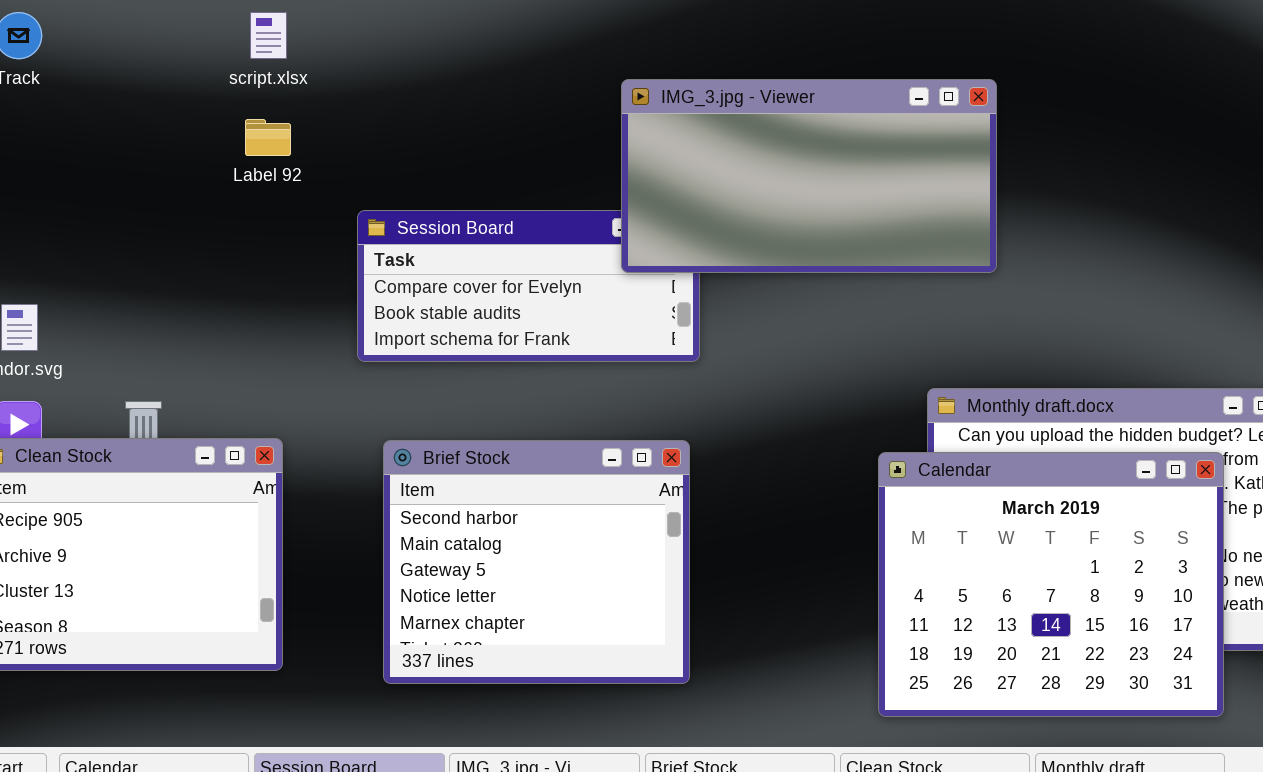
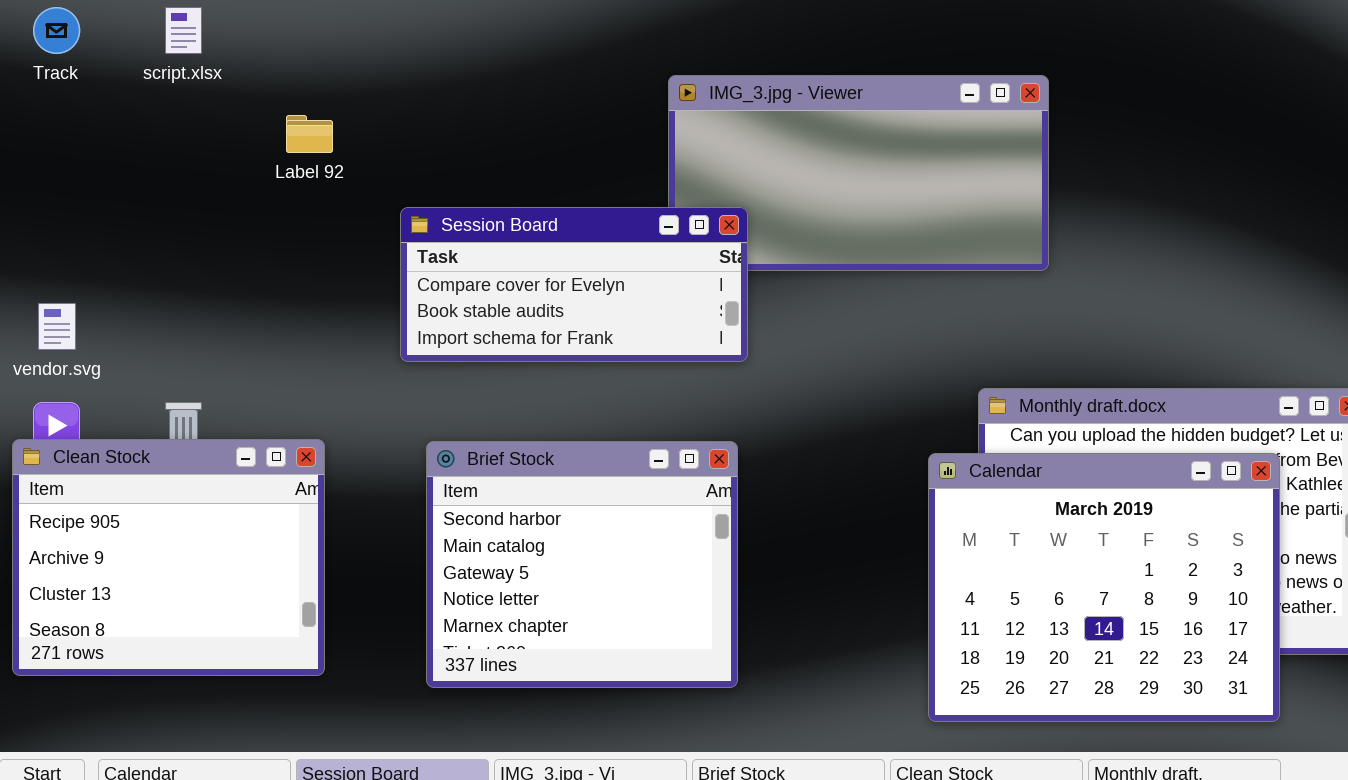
script.xlsx: [250,12,287,59] -> [165,7,202,54], moved
Session Board: [357,210,700,362] -> [400,207,748,362], raised

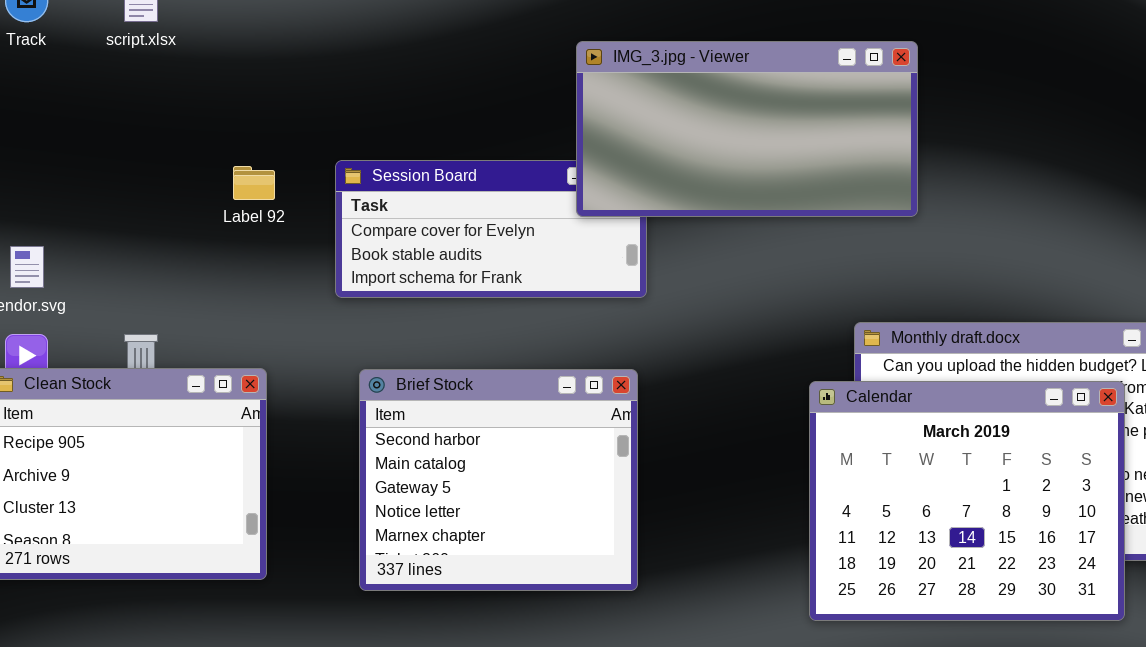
IMG_3.jpg - Viewer: [668,75,1049,271] -> [576,41,918,217], raised
Label 92: [286,115,333,153] -> [233,166,275,200], moved

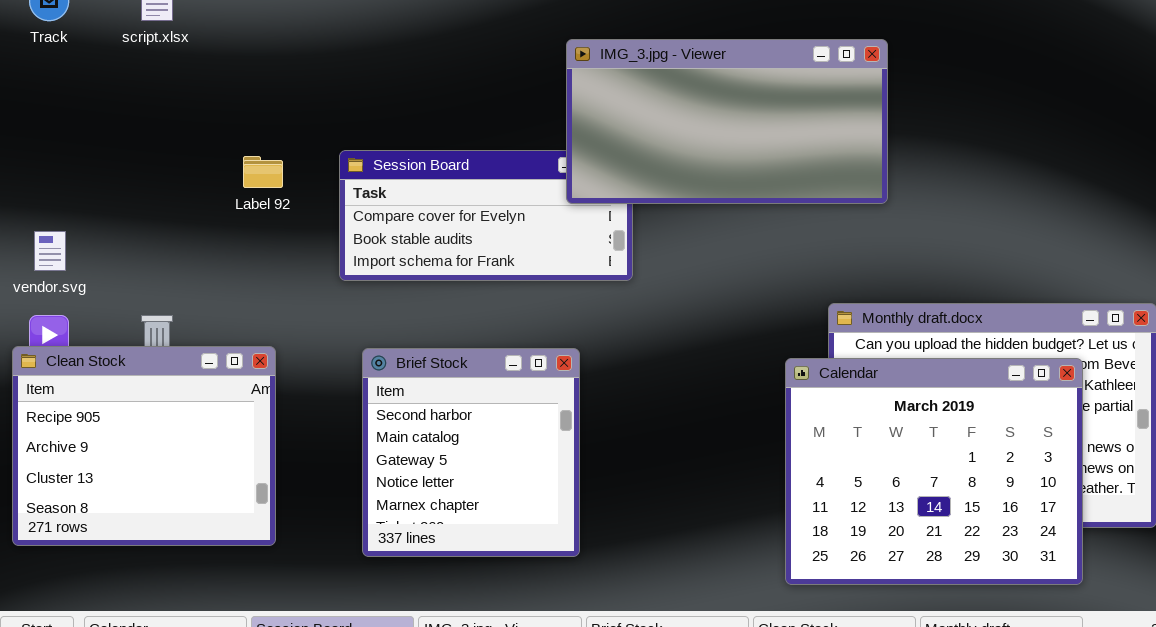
Brief Stock: [359,369,638,591] -> [362,348,580,557], resized

